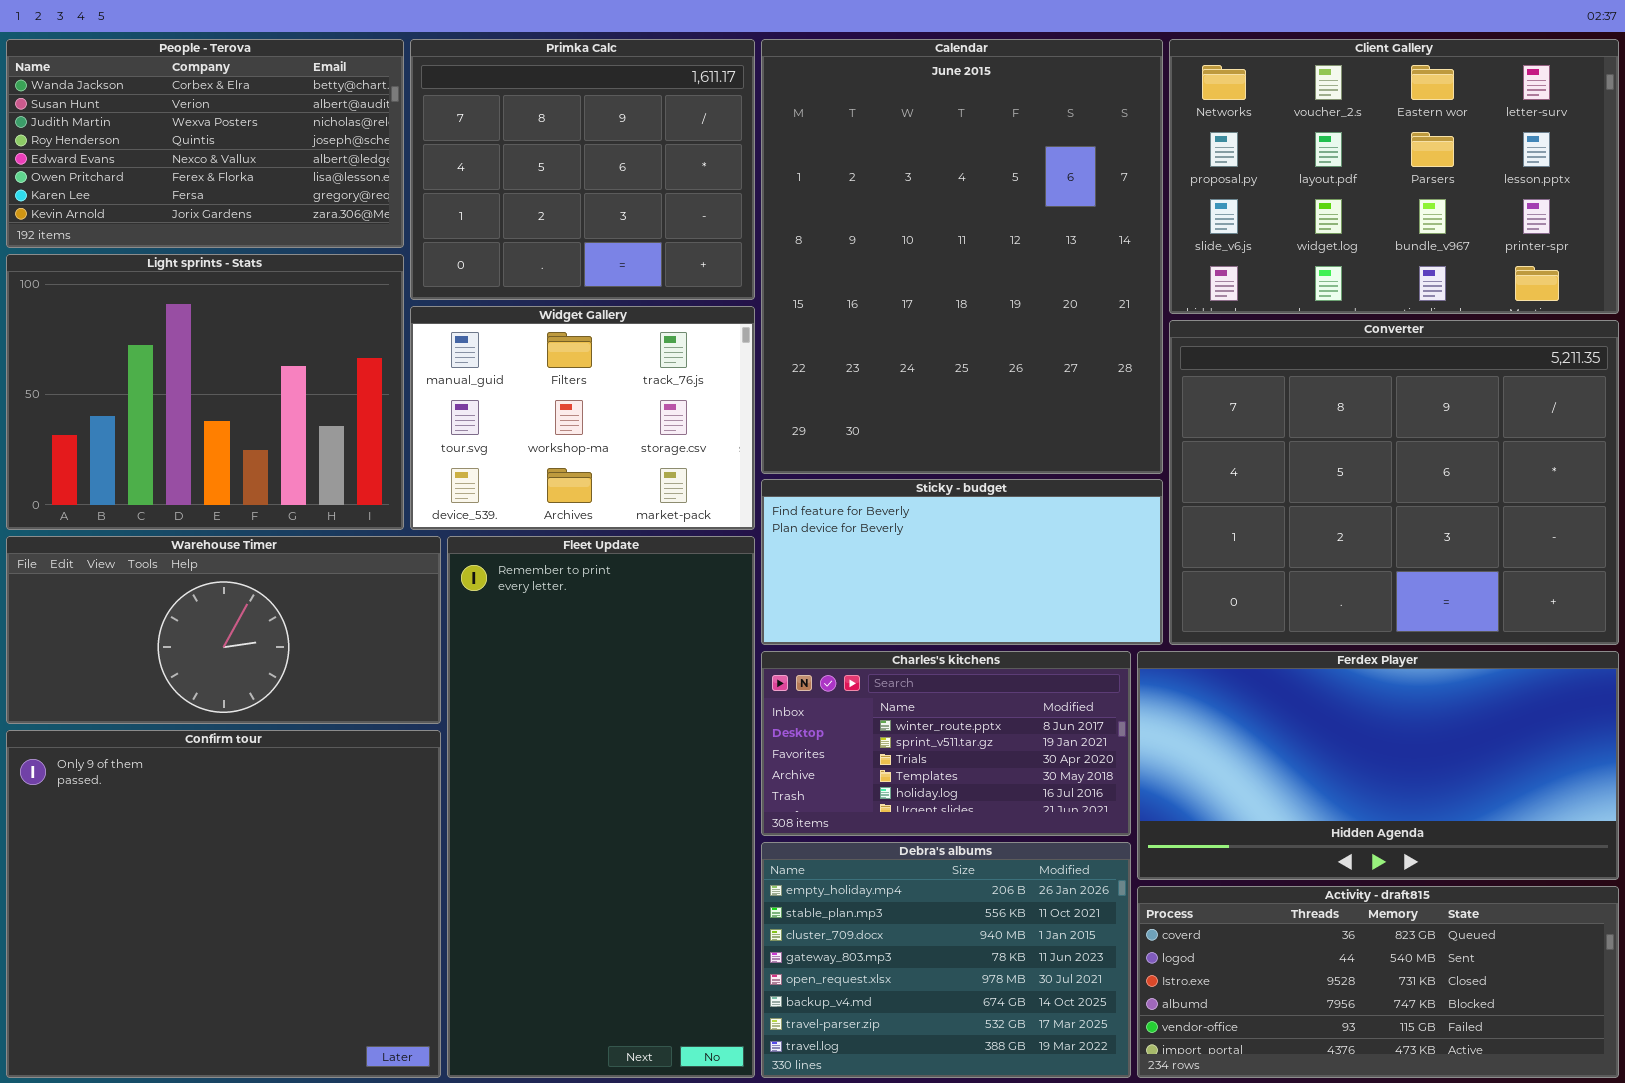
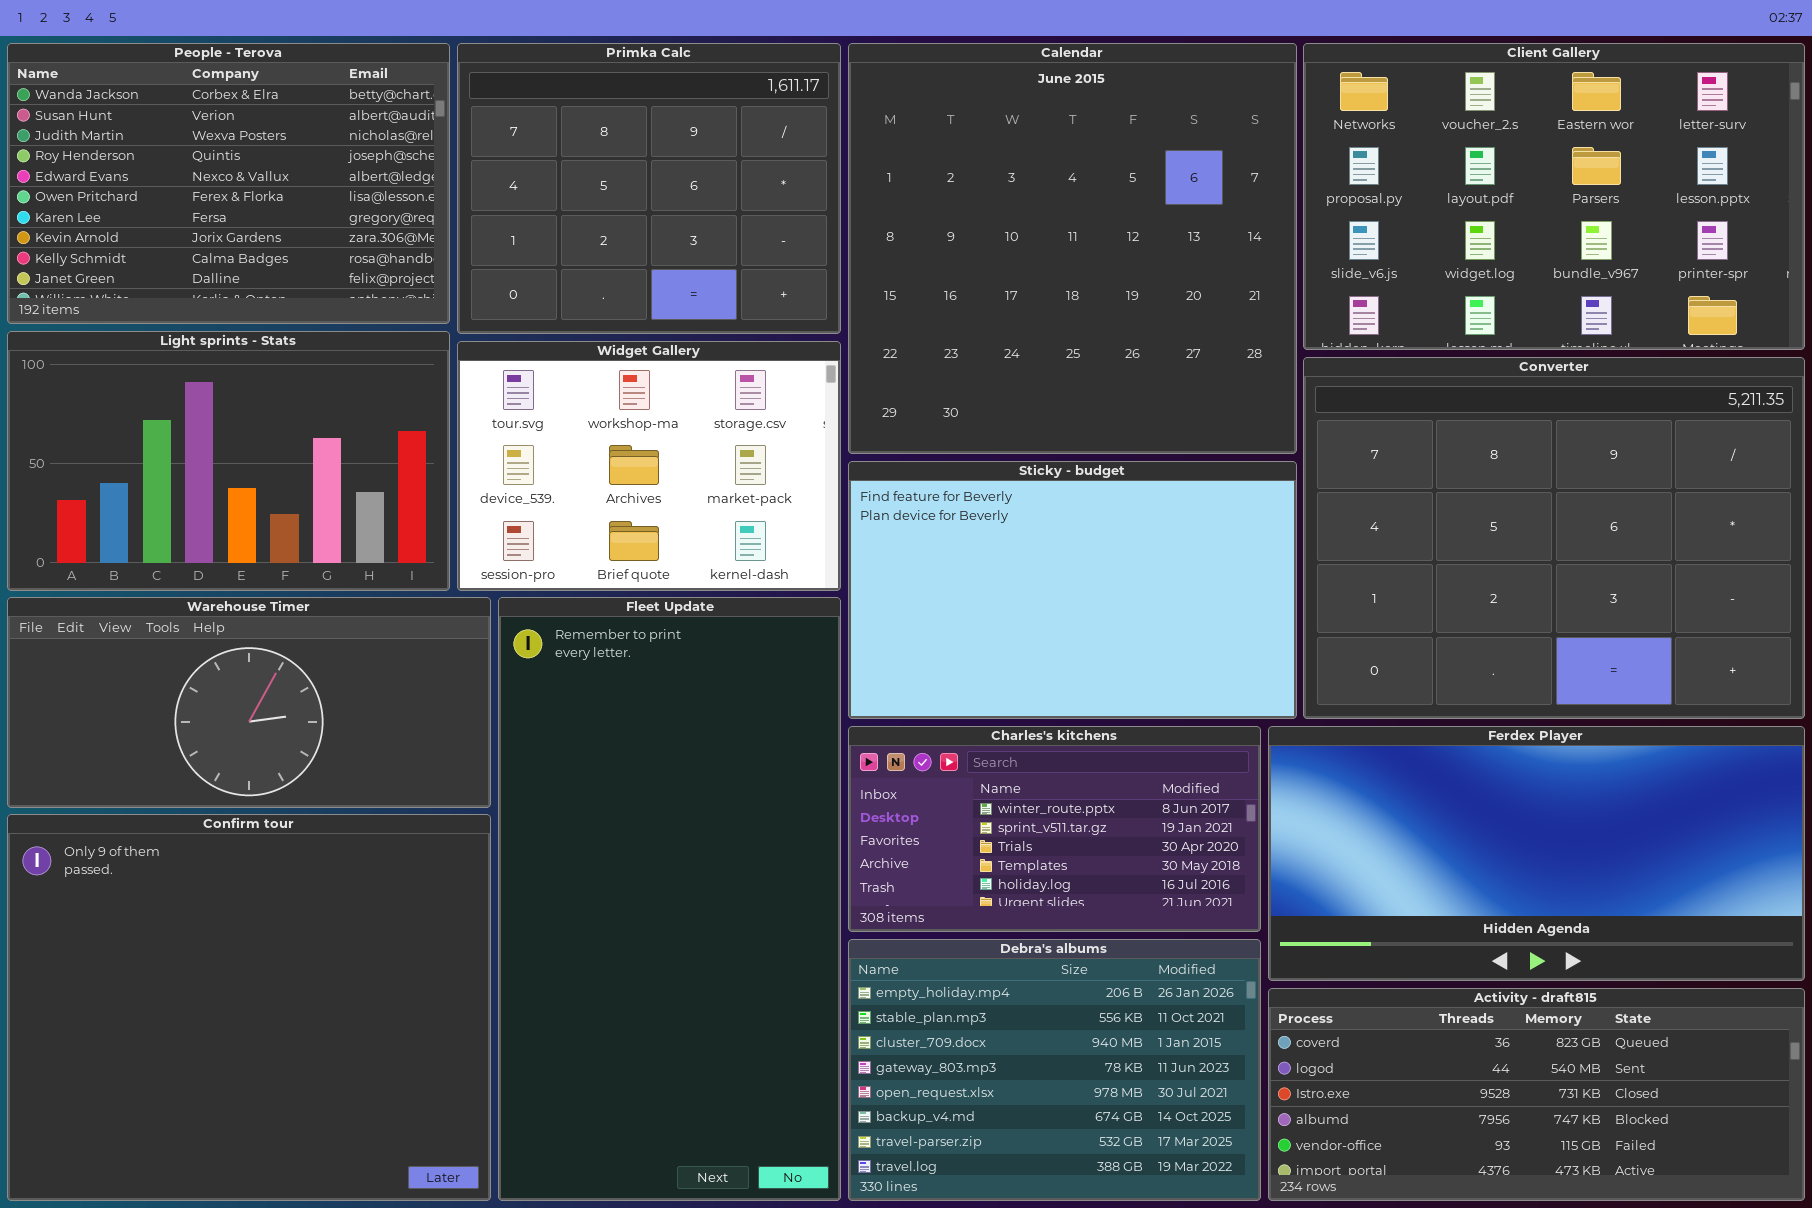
People - Terova: [6,39,404,248] -> [7,43,450,324], resized
Calendar: [761,39,1163,474] -> [848,43,1297,454], resized
Light sprints - Stats: [6,254,404,530] -> [7,331,450,591], resized
Widget Gallery: [410,306,755,530] -> [457,341,841,591], scrolled down 1 row
Sticky - budget: [761,479,1163,645] -> [848,461,1297,719], resized

